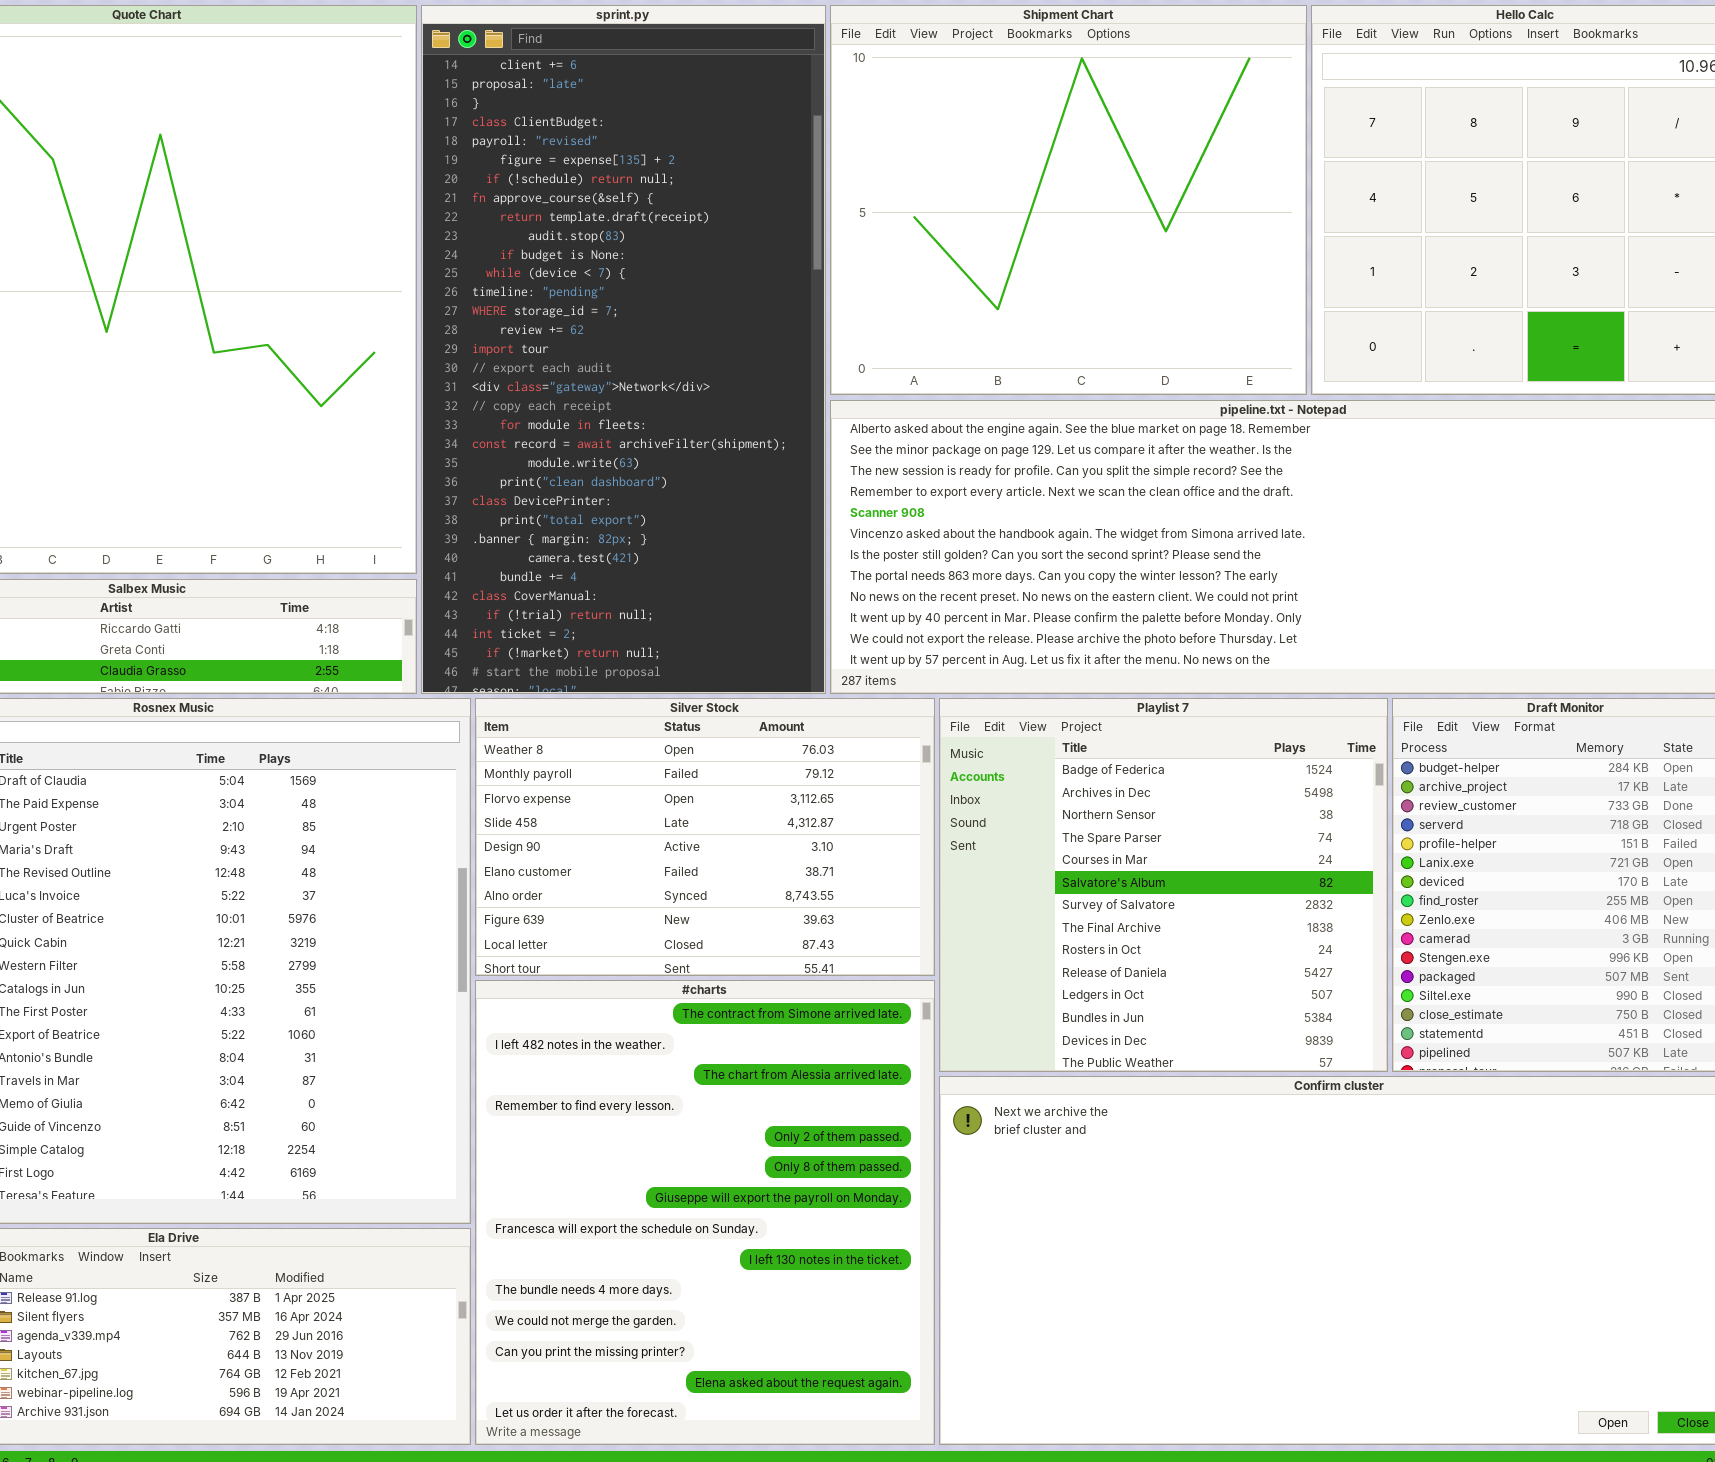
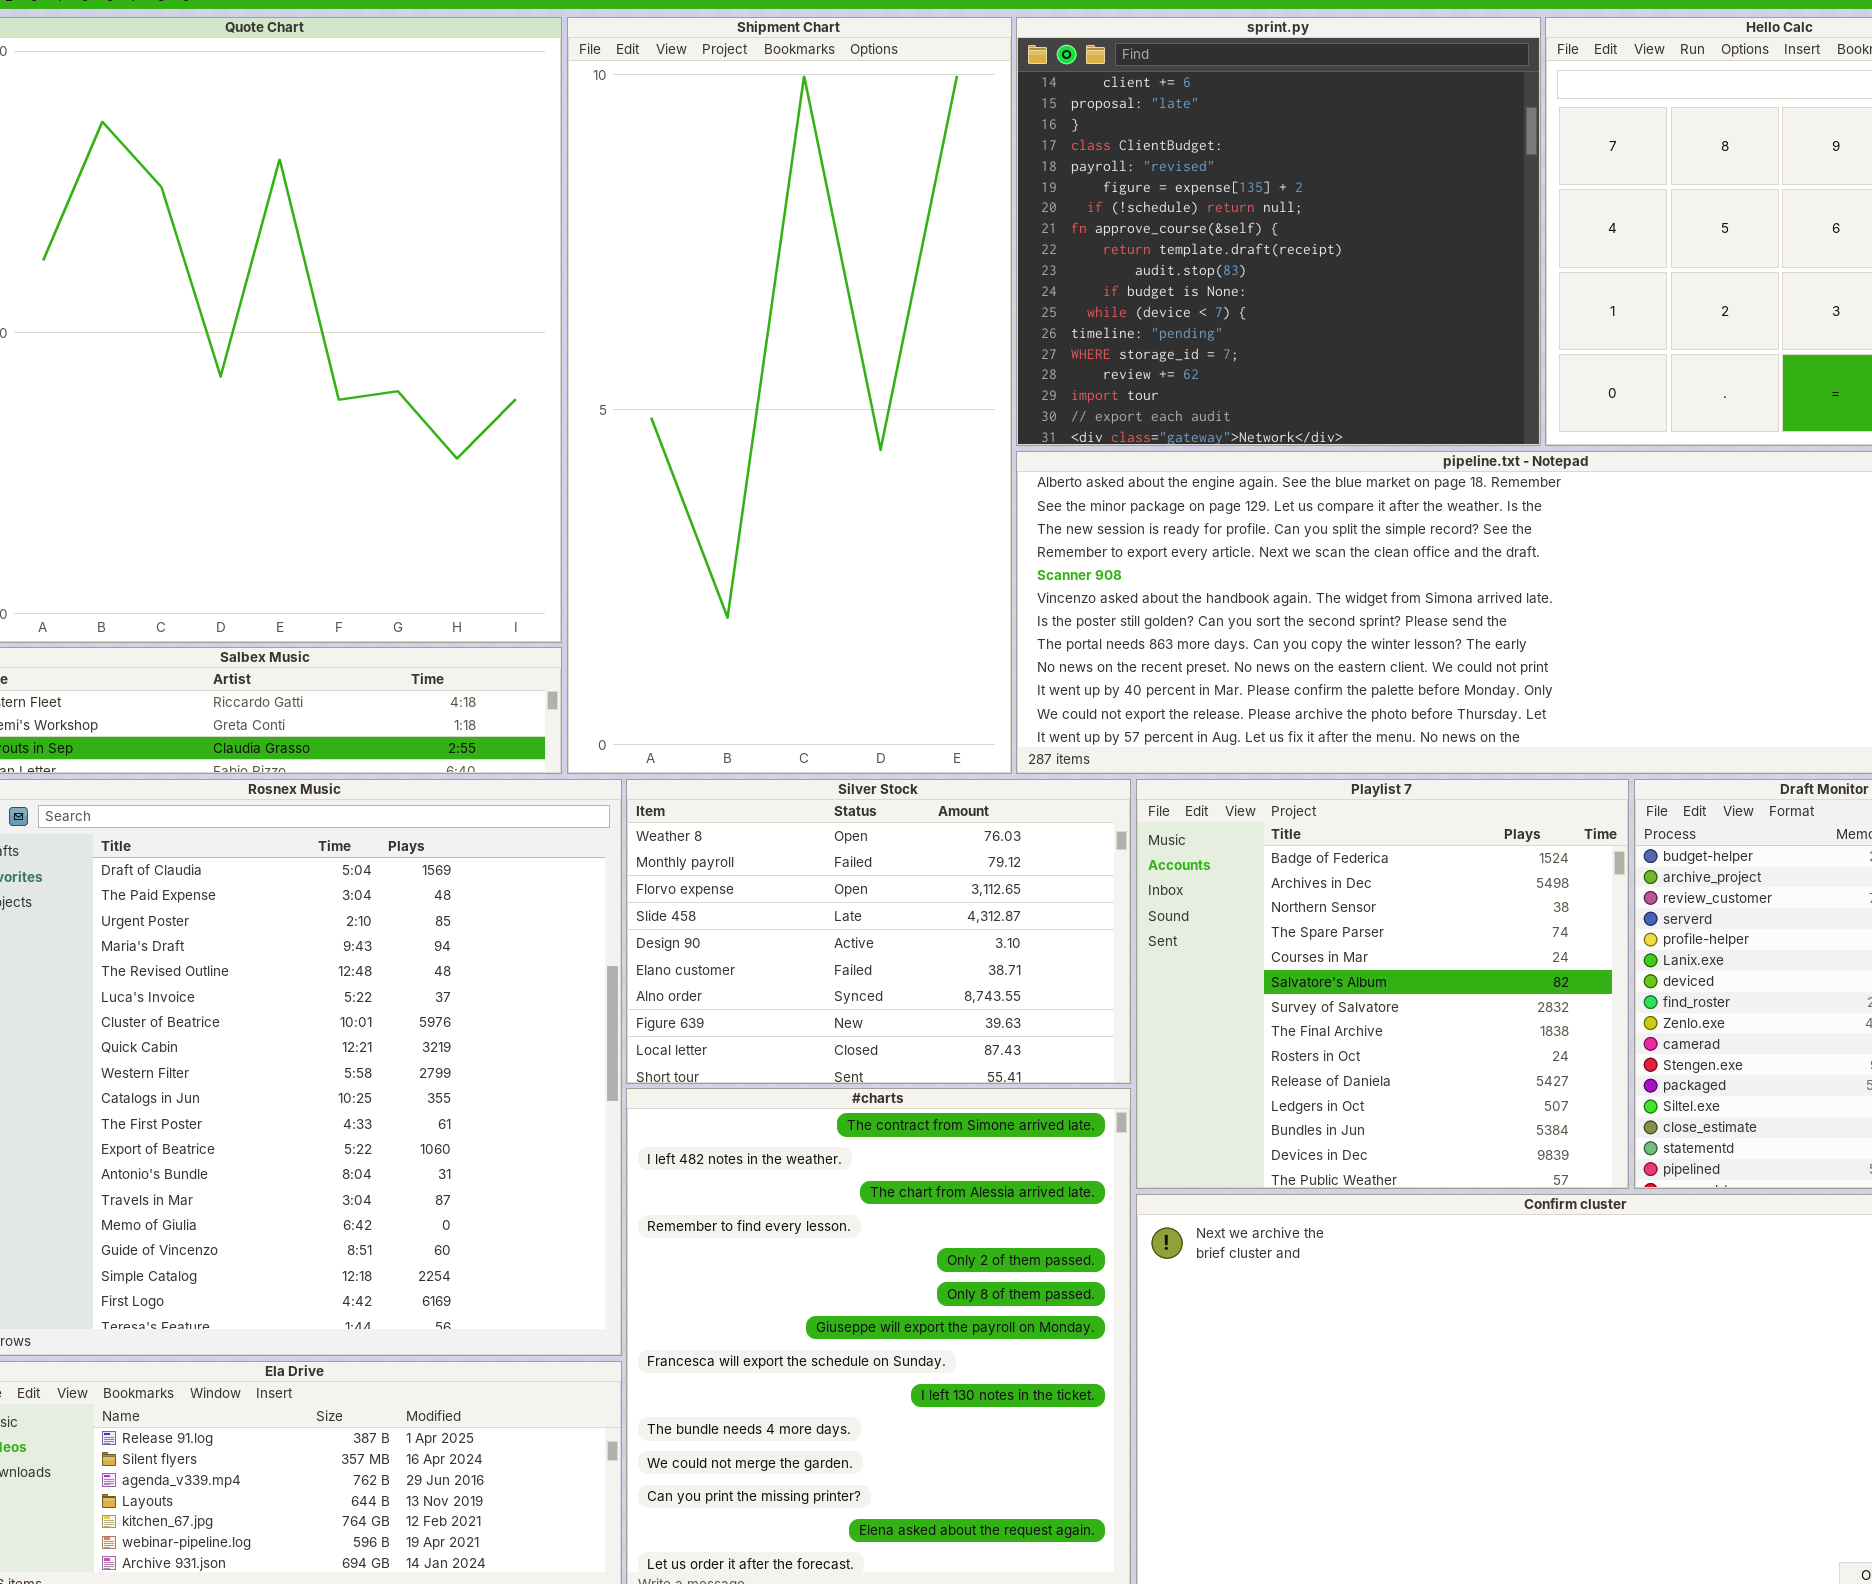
sprint.py: [421,5,826,694] -> [1016,17,1541,446], moved, resized
Shipment Chart: [830,5,1307,395] -> [567,17,1012,774], moved, resized

